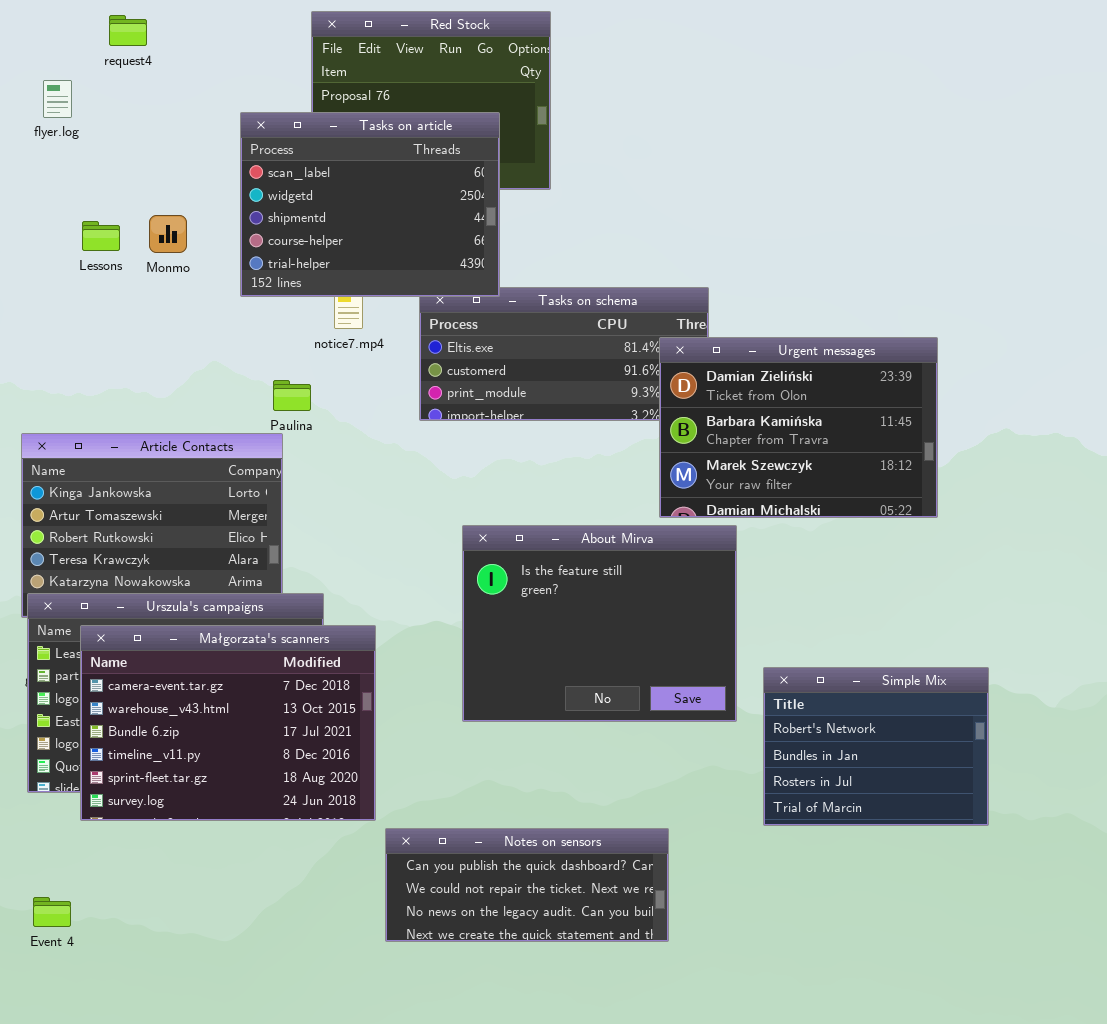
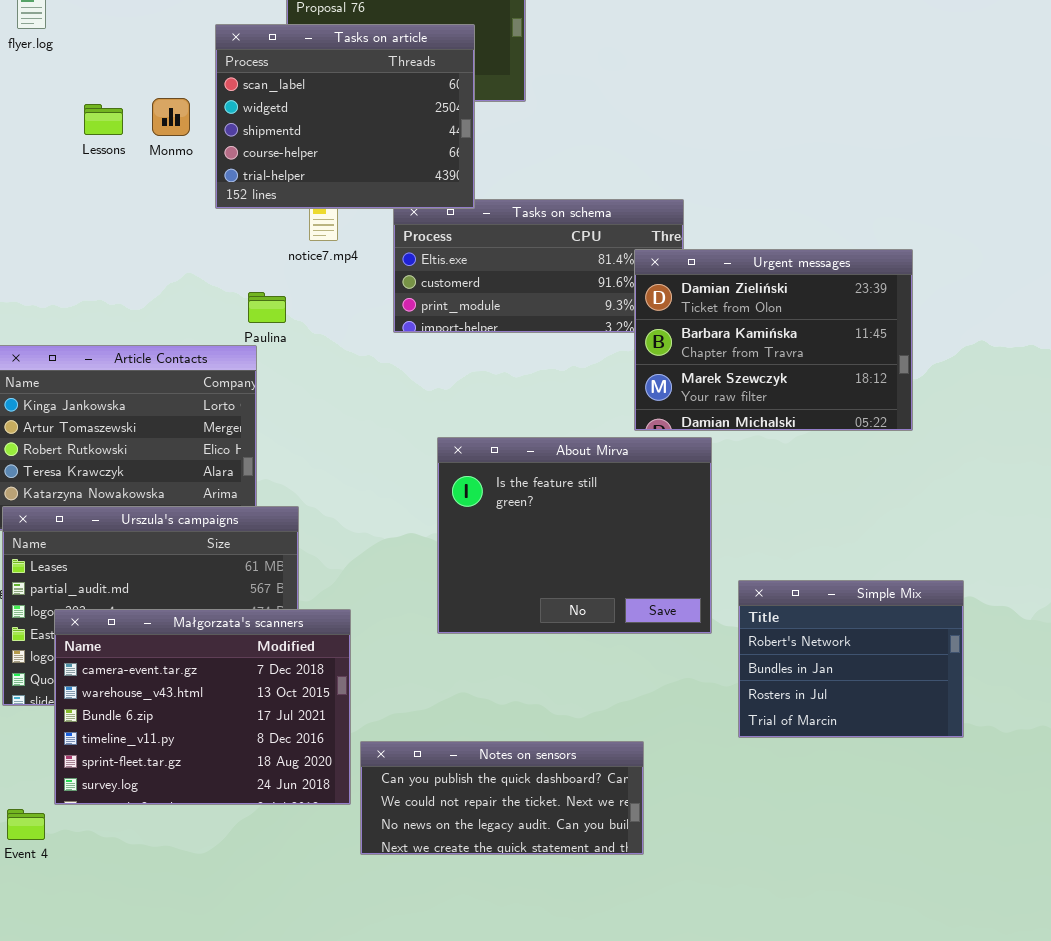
Monmo: [149,215,187,253] -> [152,98,190,136], moved
Lessons: [82,221,120,251] -> [84,104,123,135], moved
Małgorzata's scanners: [80,625,376,821] -> [54,609,351,805], moved

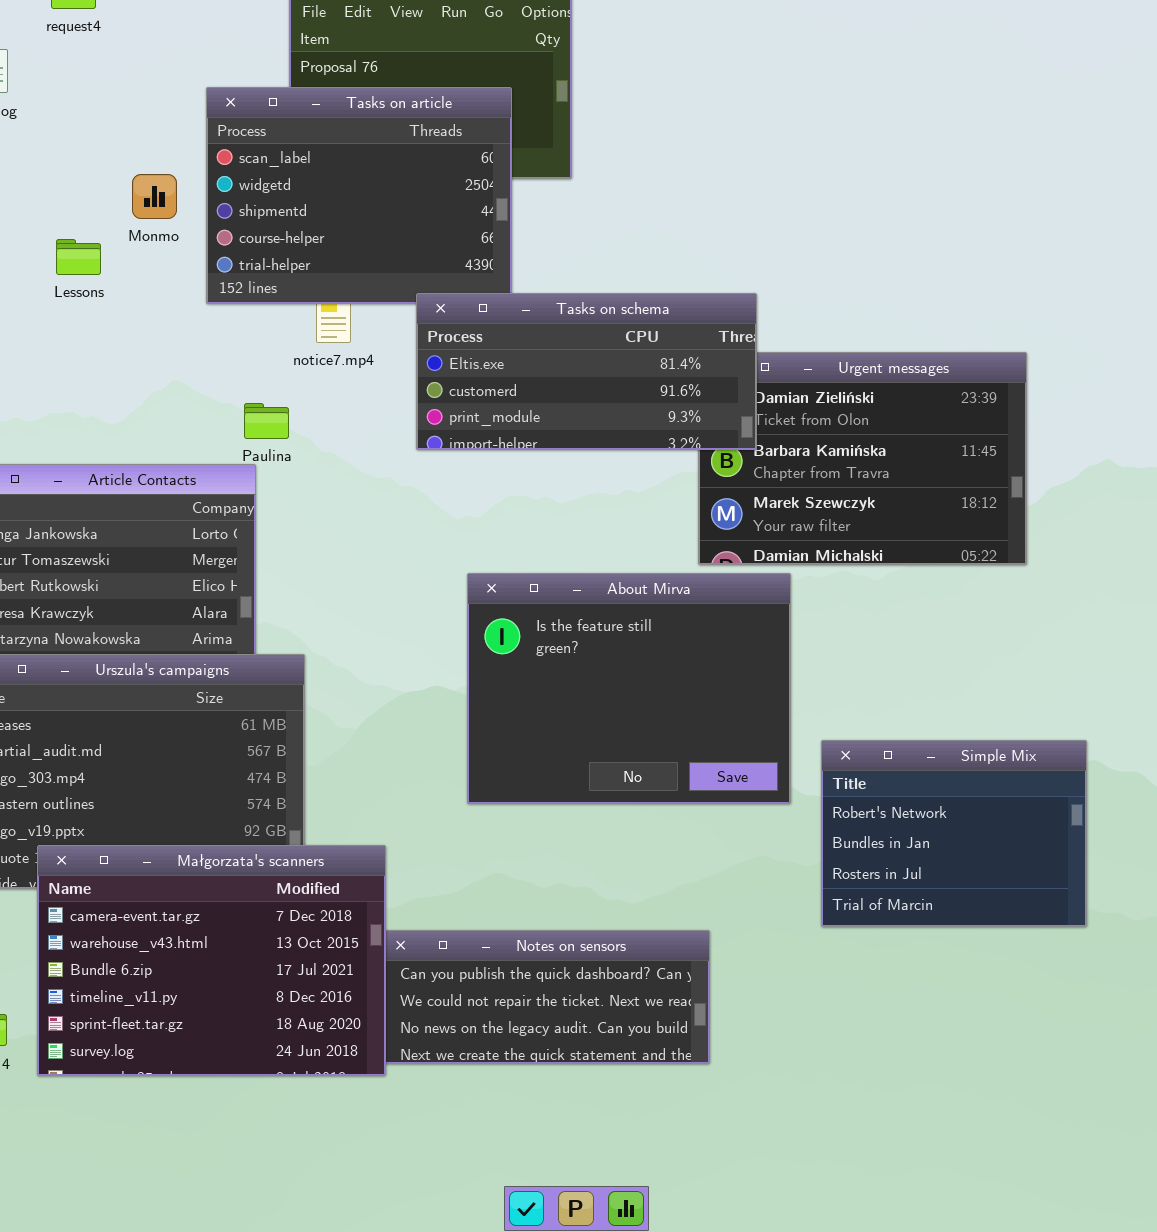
Lessons: [84,104,123,135] -> [56,239,101,275], moved
Tasks on schema: [393,199,684,333] -> [416,293,757,450], raised
Małgorzata's scanners: [54,609,351,805] -> [37,845,386,1076], moved

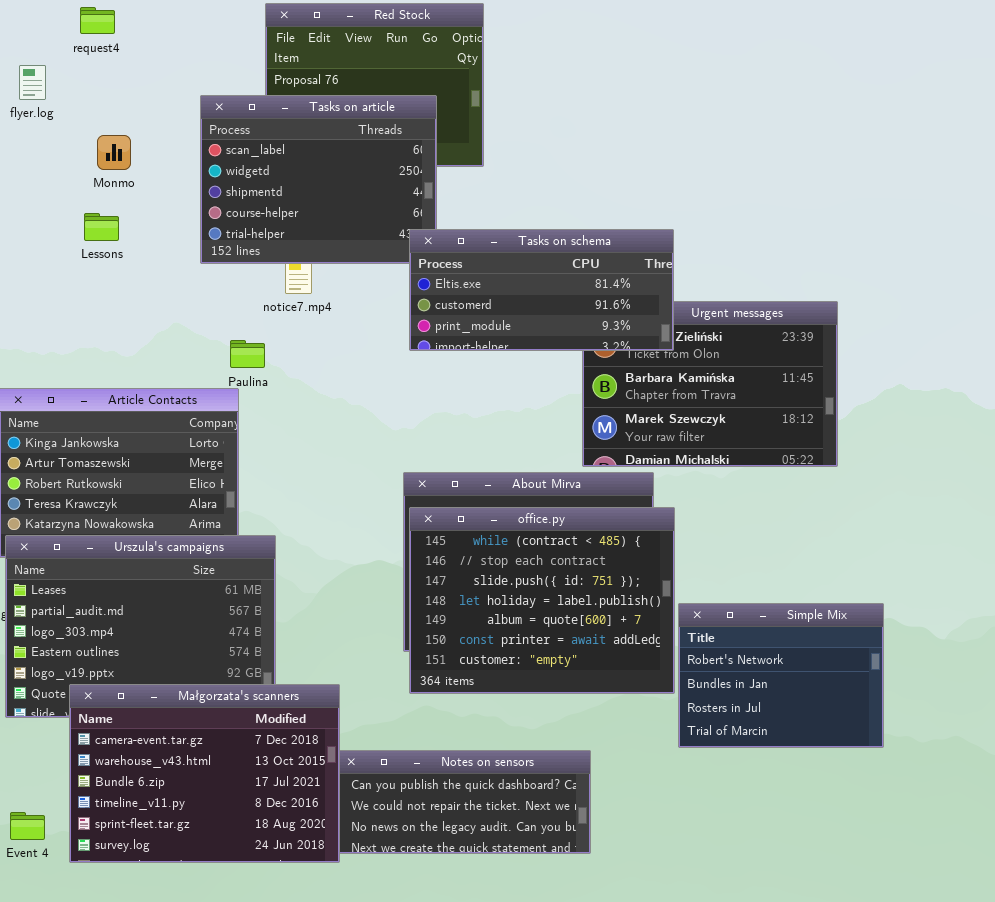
Monmo: [132,174,177,219] -> [97,135,131,170], moved
Tasks on schema: [416,293,757,450] -> [409,229,674,351], moved
office.py: none -> [409,507,675,694], opened

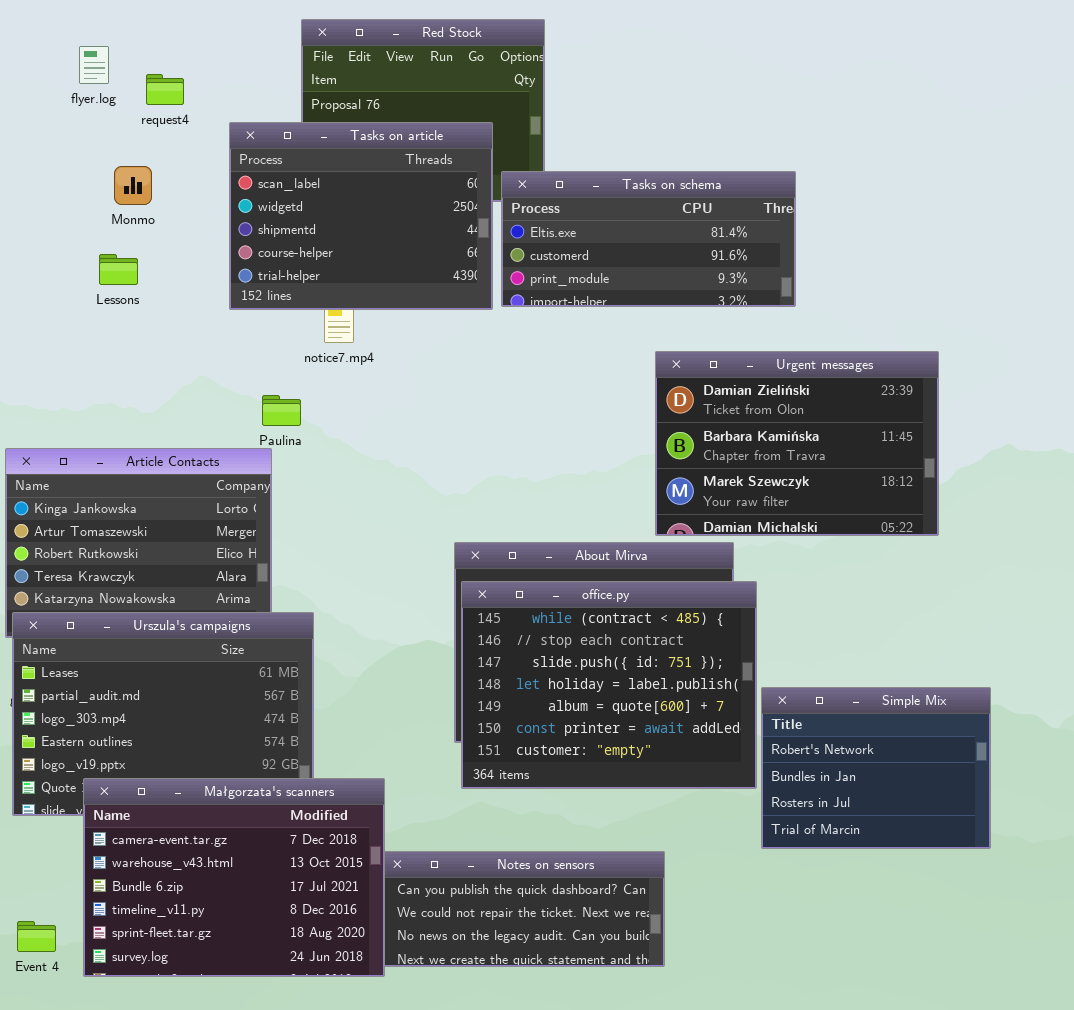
request4: [80,7,115,34] -> [146,74,184,105], moved
flyer.log: [19,65,46,100] -> [79,46,109,84], moved
Tasks on schema: [409,229,674,351] -> [501,171,796,307], moved

